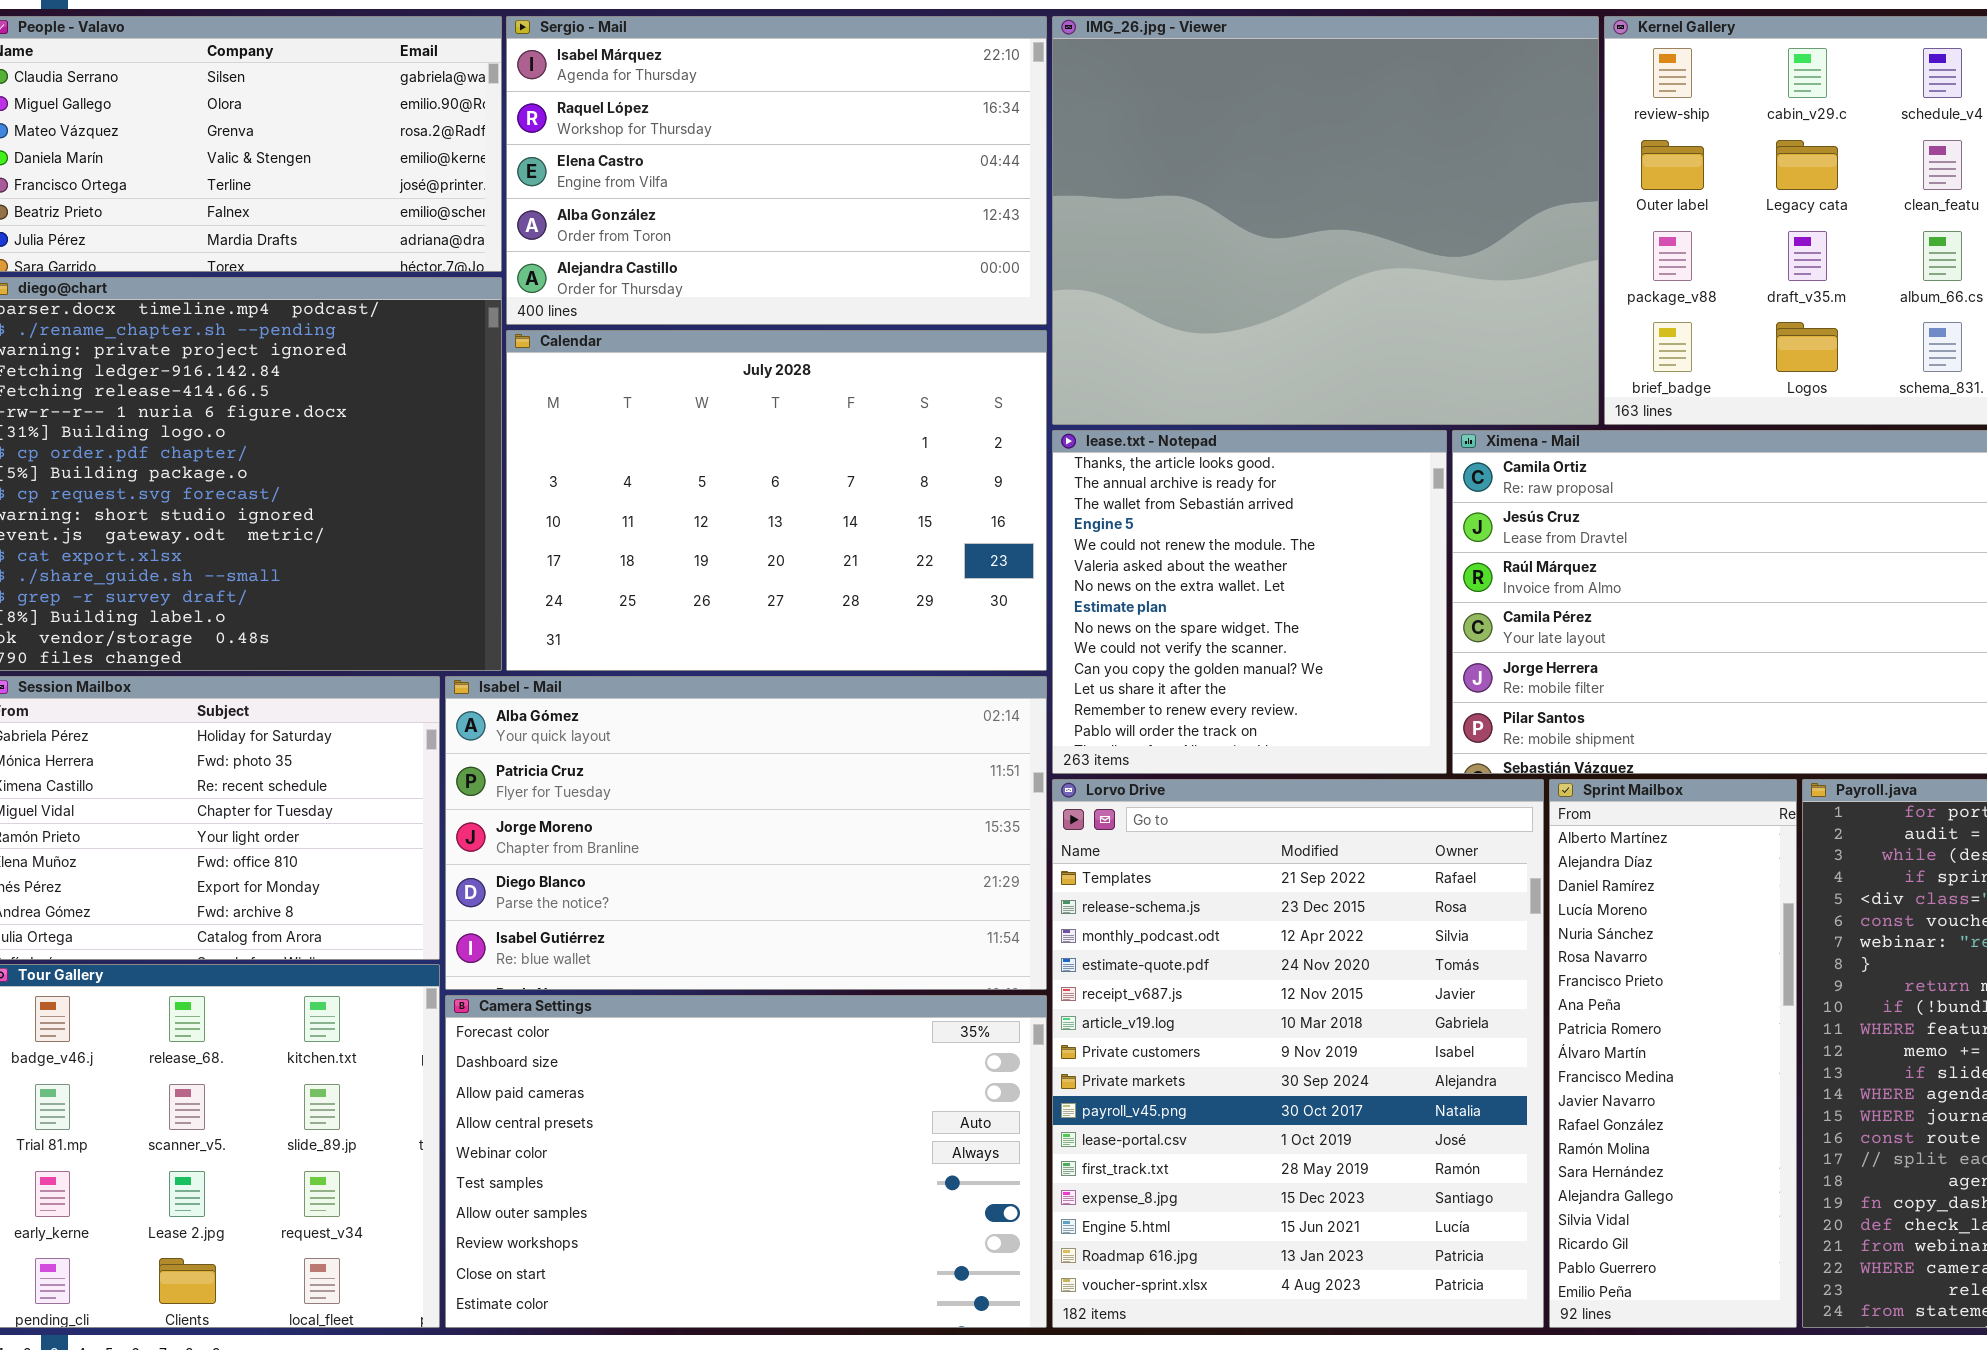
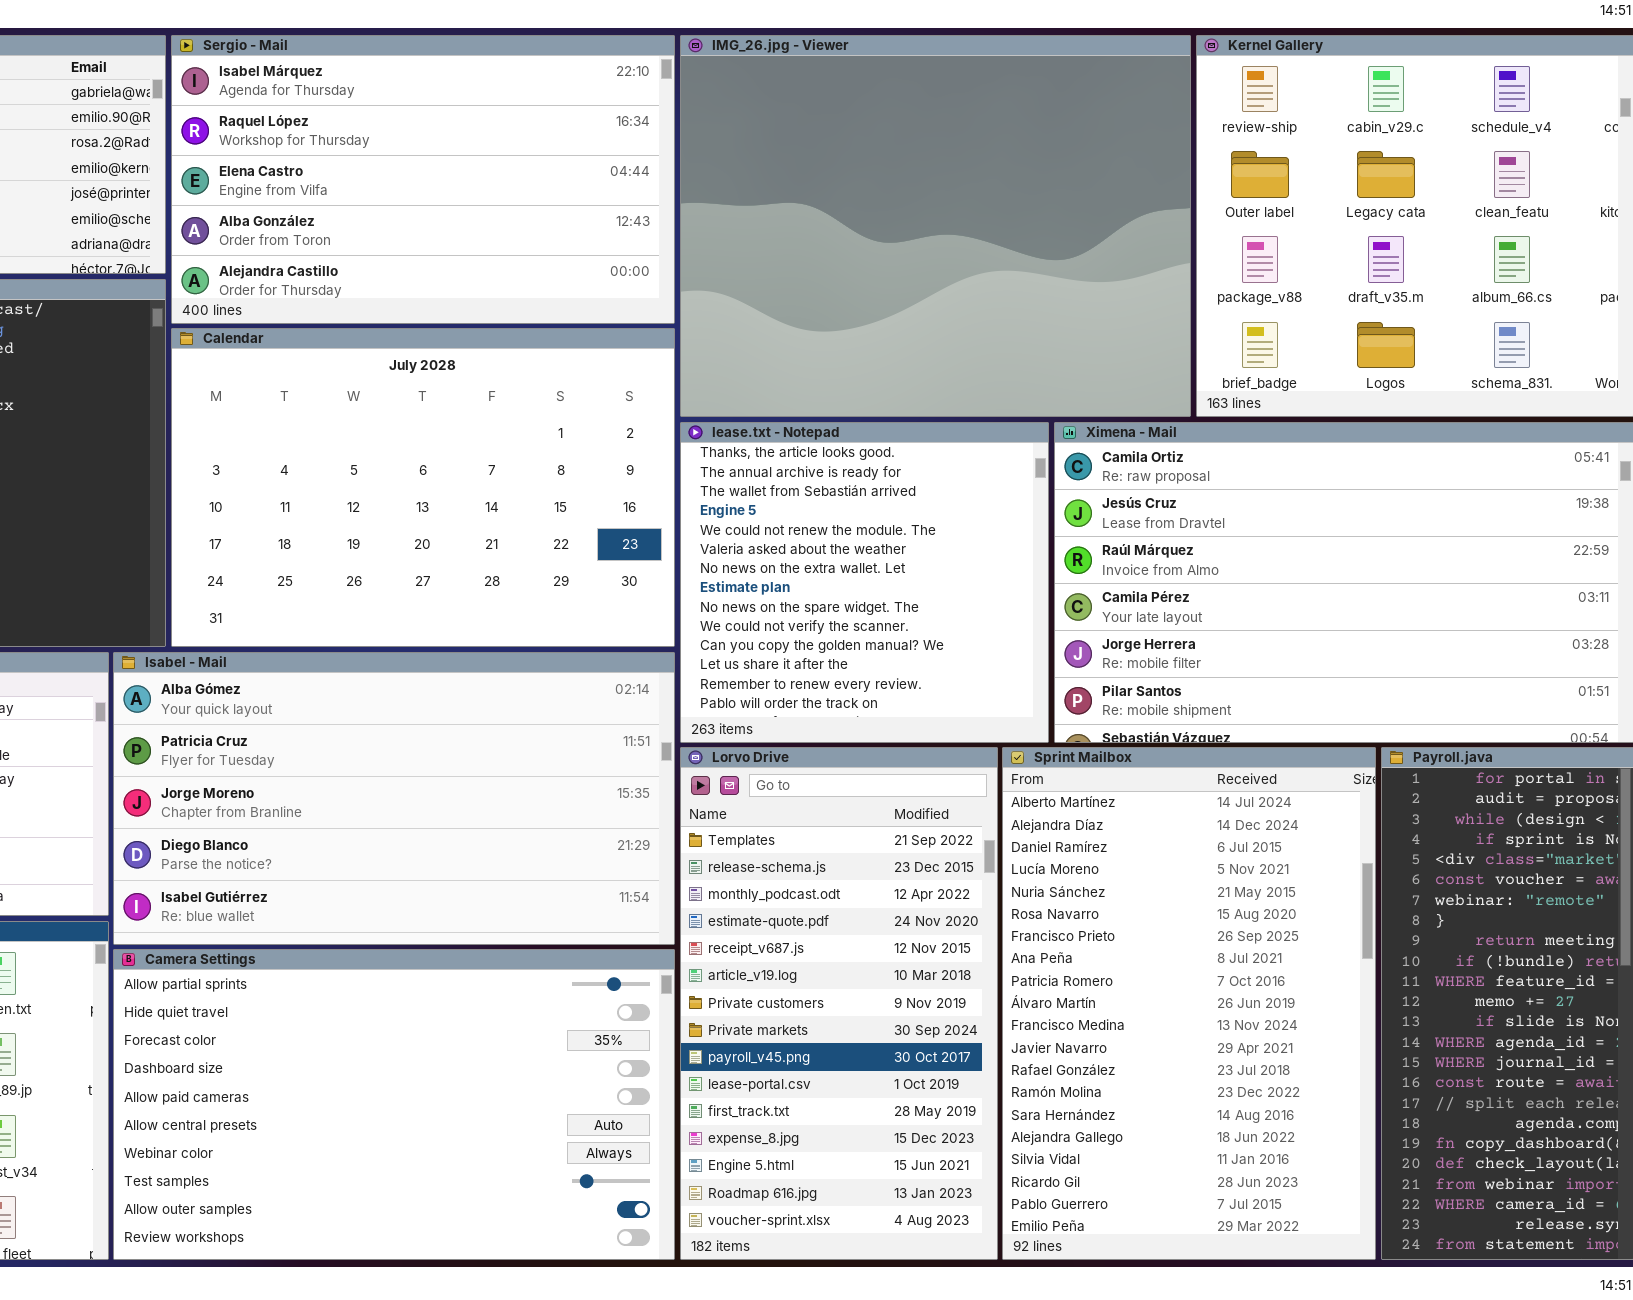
Lorvo Drive: [1052,779,1544,1328] -> [680,747,998,1260], resized
Sprint Mailbox: [1549,779,1797,1328] -> [1002,747,1376,1260], resized
Camera Settings: [445,995,1047,1328] -> [113,949,675,1260], scrolled up 2 rows

